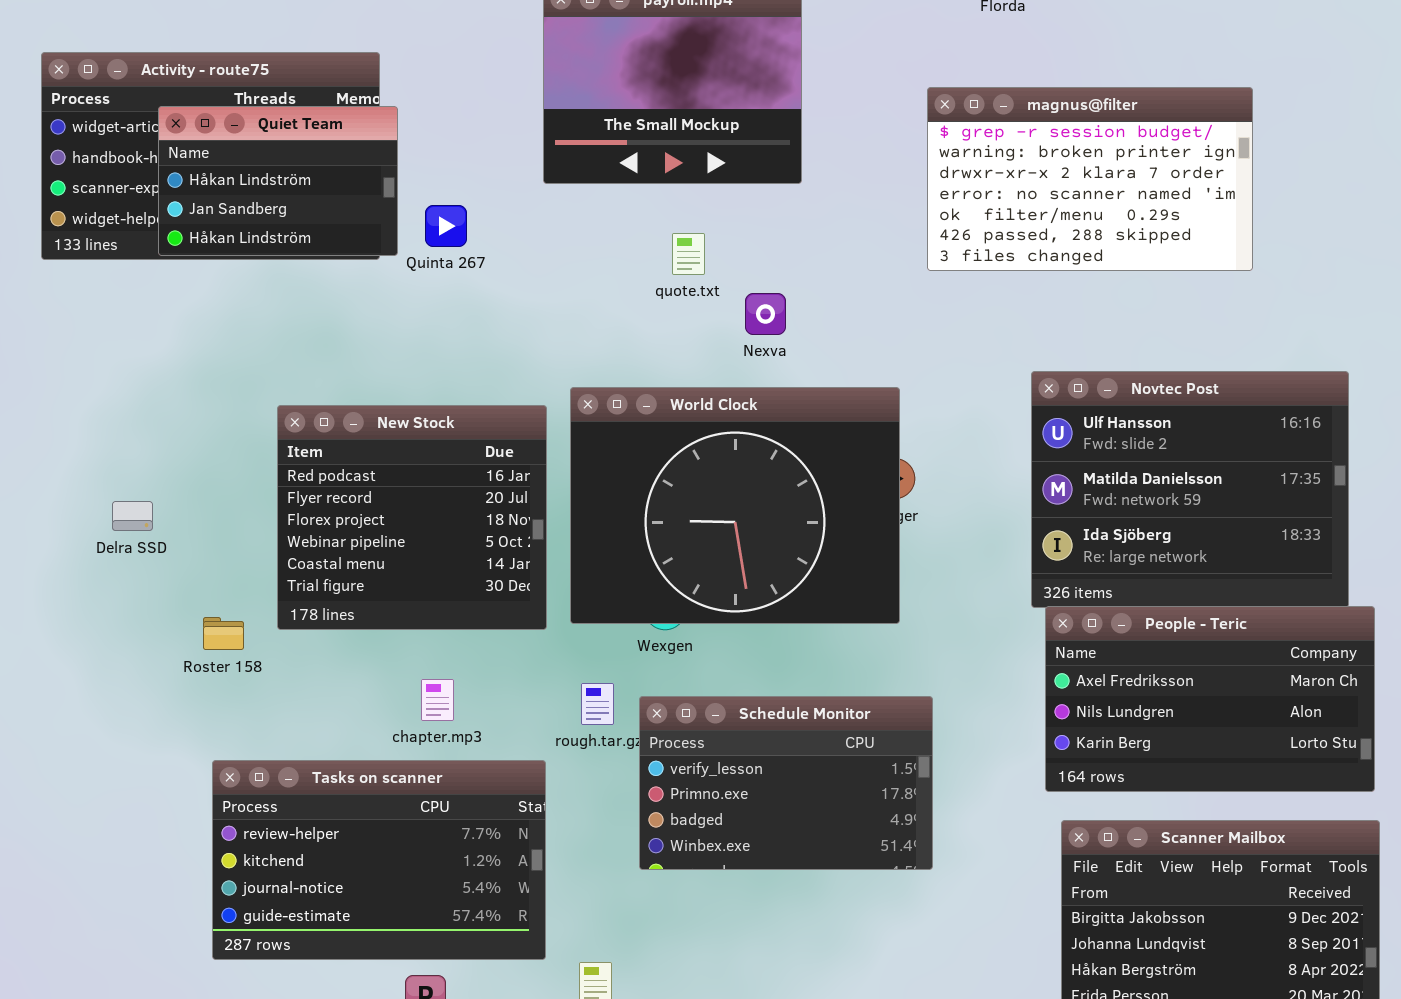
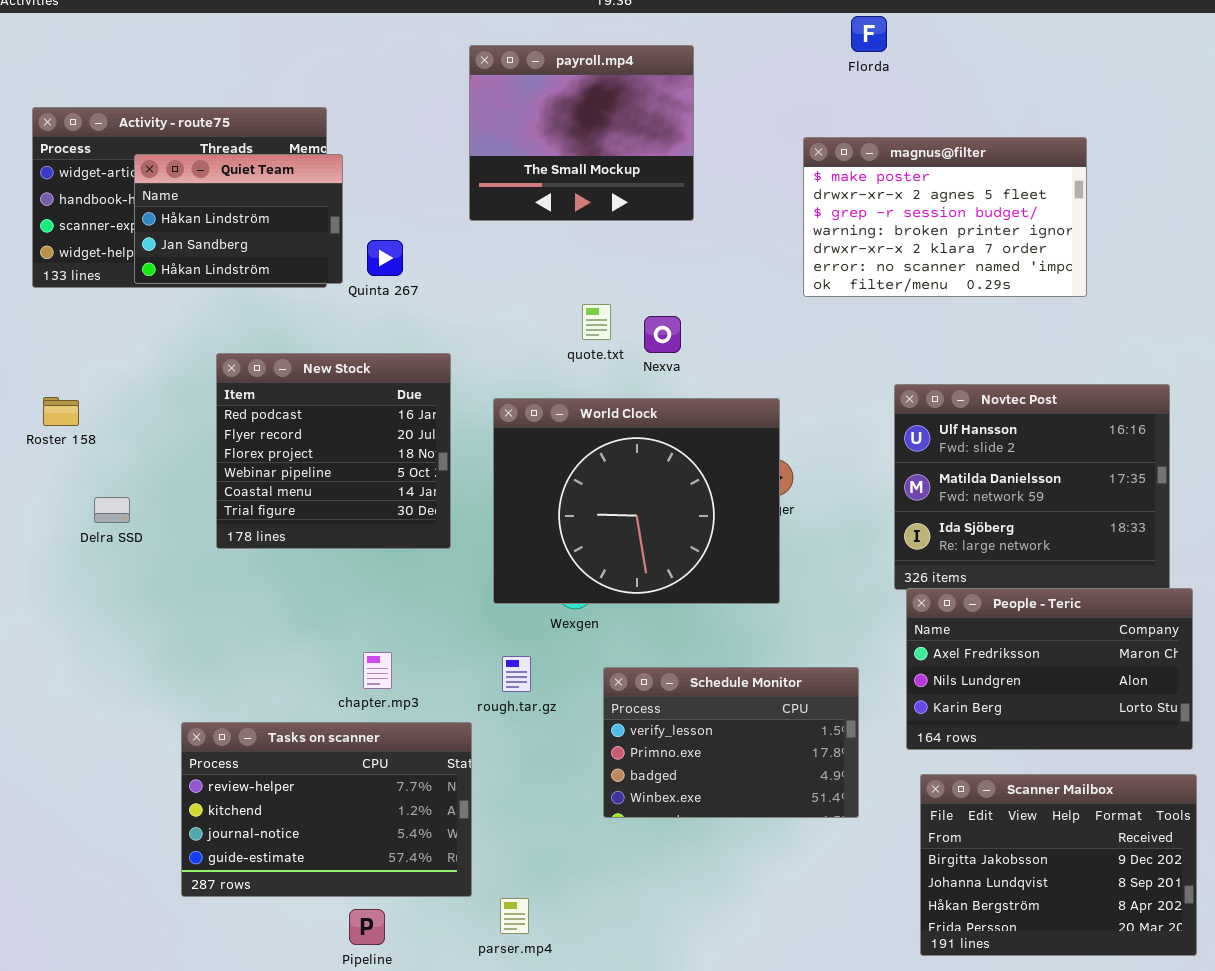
magnus@filter: [927,87,1253,271] -> [803,137,1087,297], scrolled up 2 rows
quote.txt: [672,233,705,275] -> [582,304,611,340], moved
New Stock: [277,405,547,630] -> [216,353,451,549], moved
Roster 158: [203,617,244,650] -> [43,397,79,426], moved
Schedule Monitor: [639,696,933,870] -> [603,667,859,818], moved

